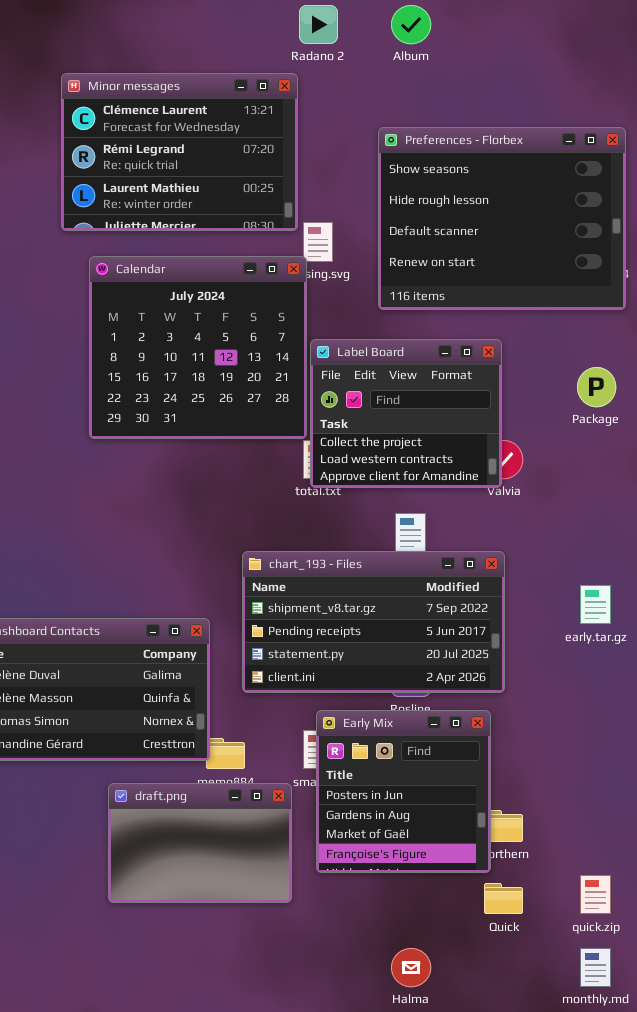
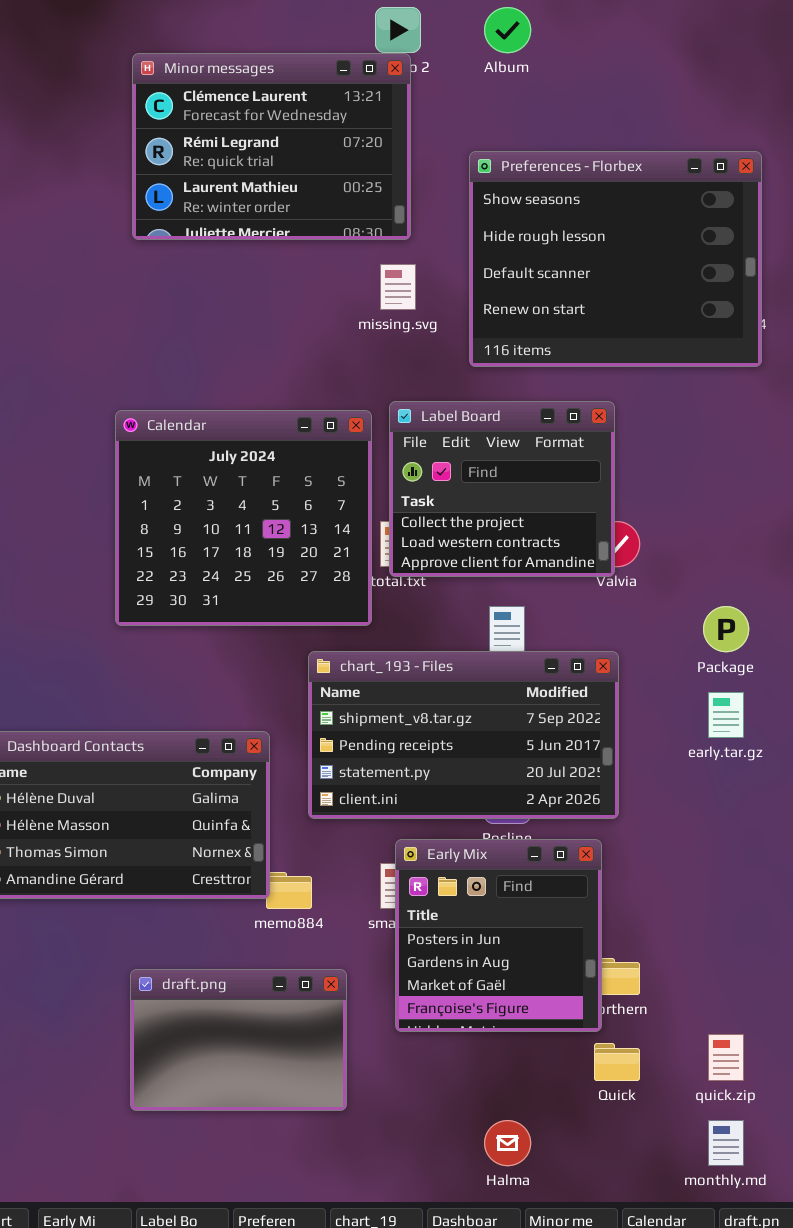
Minor messages: [61,73,298,231] -> [132,53,411,240], moved
Calendar: [89,256,307,439] -> [115,410,372,626], moved
Package: [577,367,616,407] -> [703,606,749,652], moved
draft.png: [108,783,292,903] -> [130,969,347,1111], moved

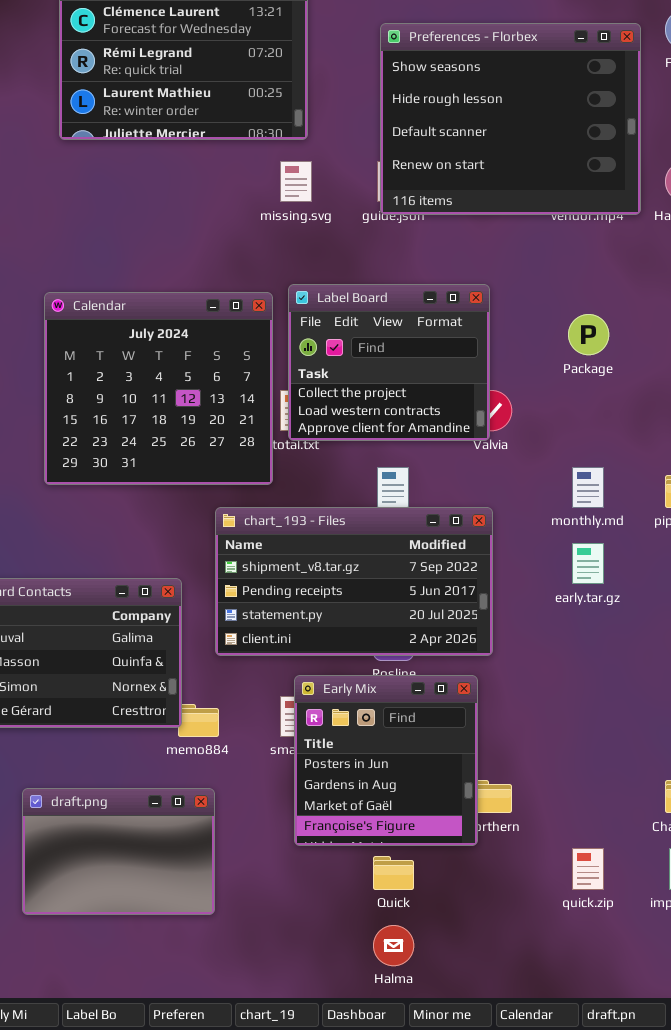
Preferences - Florbex: [469,151,762,367] -> [380,23,641,215], moved
Package: [703,606,749,652] -> [568,314,609,355], moved
draft.png: [130,969,347,1111] -> [22,788,215,915], moved
Quick: [594,1043,640,1081] -> [373,856,414,890], moved
monthly.md: [708,1120,744,1166] -> [572,467,604,508], moved

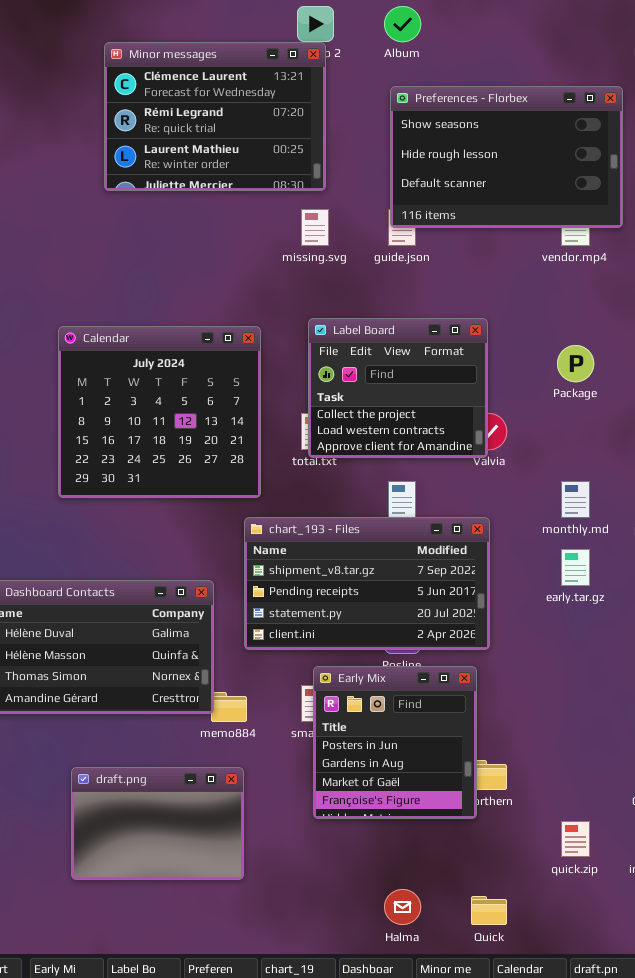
Preferences - Florbex: [380,23,641,215] -> [390,86,623,228], resized
Calendar: [44,292,273,485] -> [58,326,261,498], moved
Quick: [373,856,414,890] -> [471,896,507,925], moved

